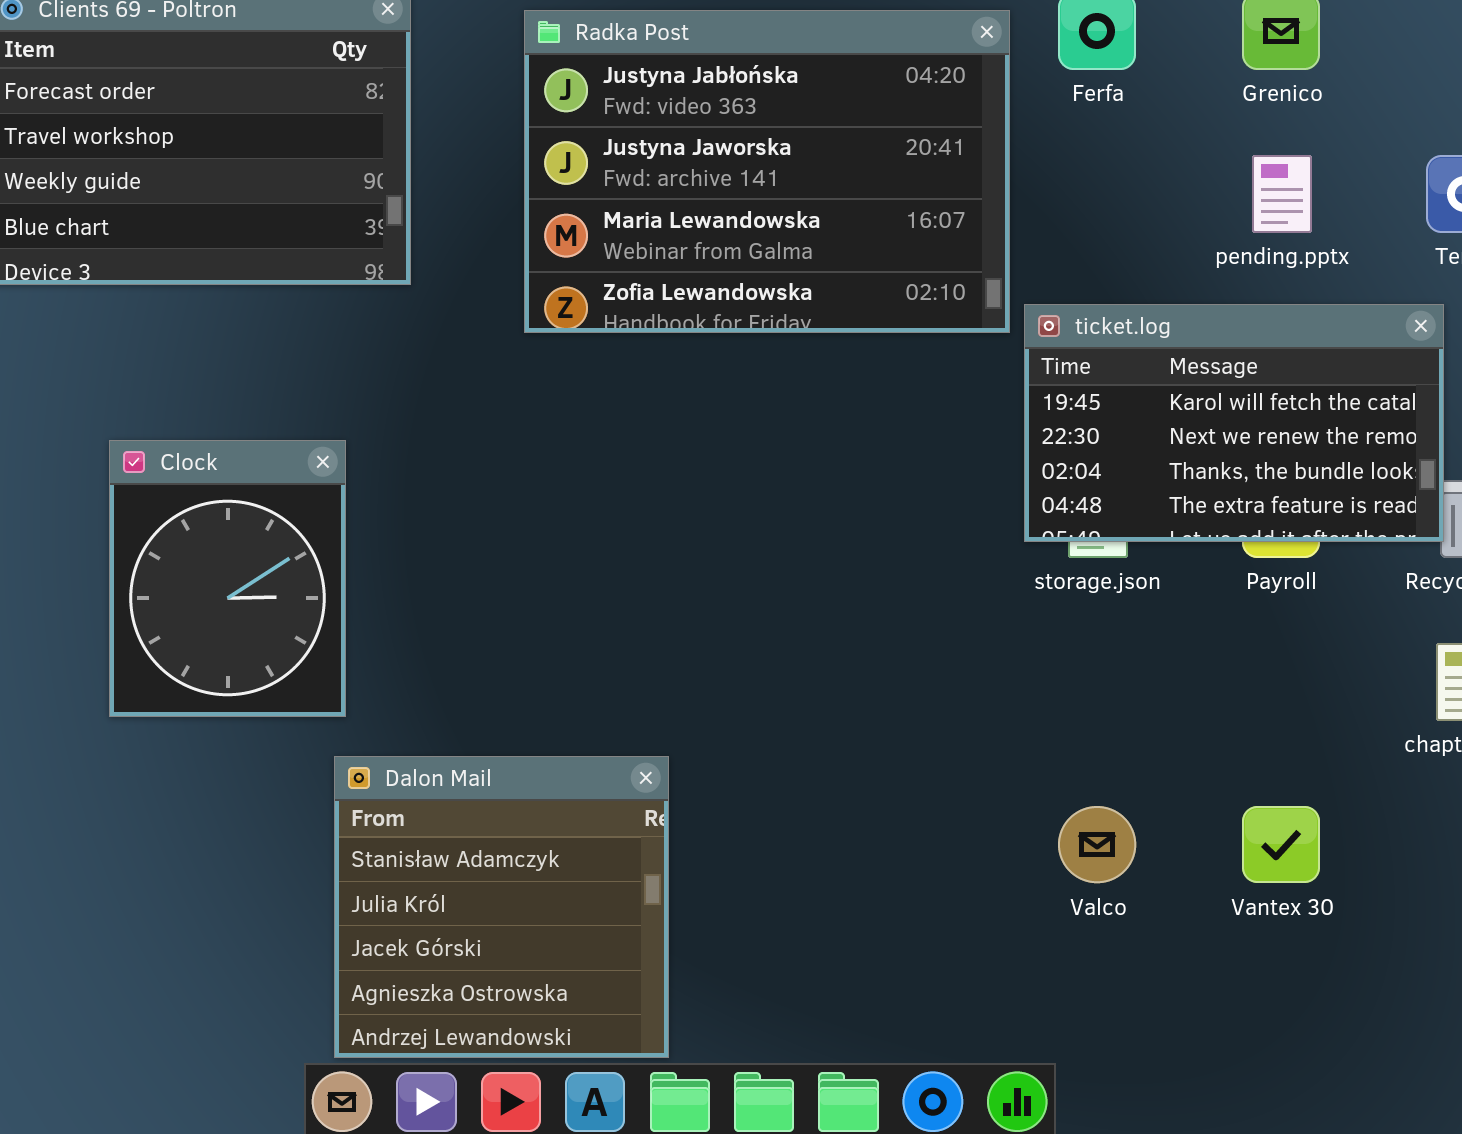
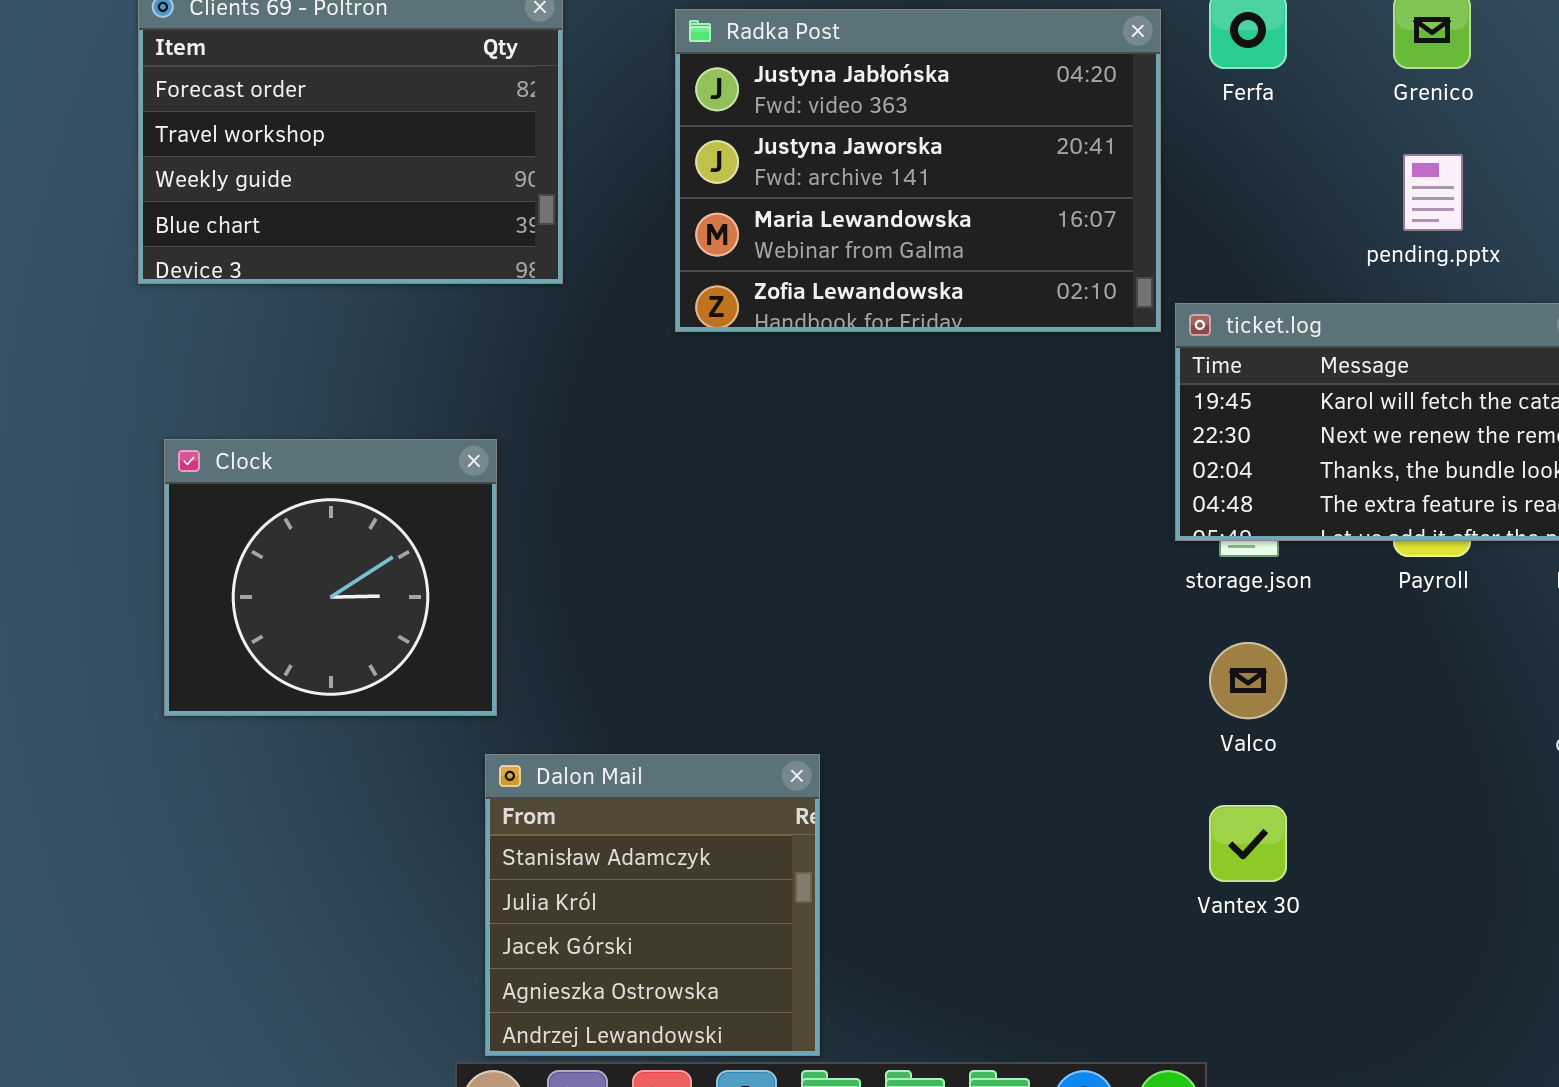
Clock: [109,440,346,717] -> [164,439,497,716], resized
Valco: [1058,806,1136,883] -> [1209,642,1287,719], moved
Vantex 30: [1242,806,1320,883] -> [1209,805,1287,882], moved

